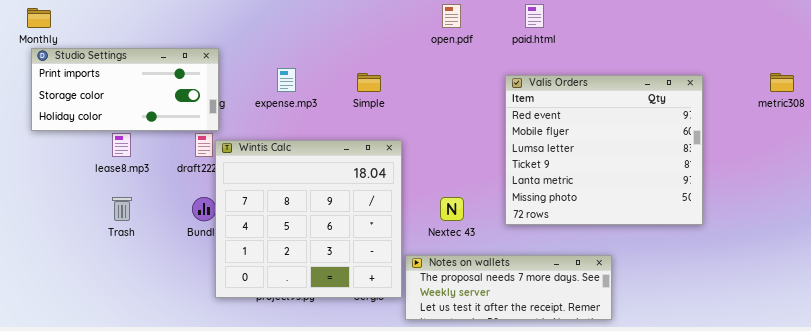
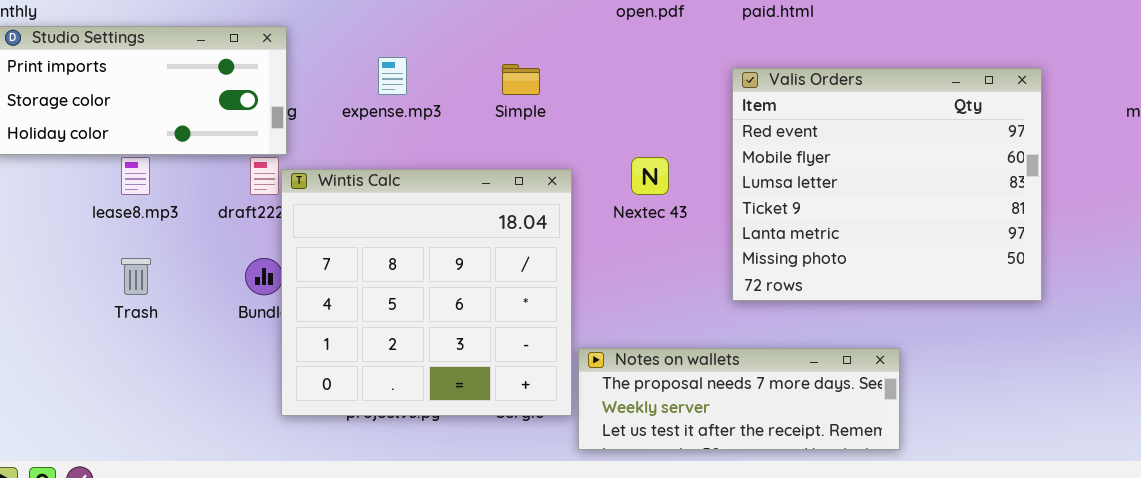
Nextec 43: [440,197,464,221] -> [631,157,669,195], moved

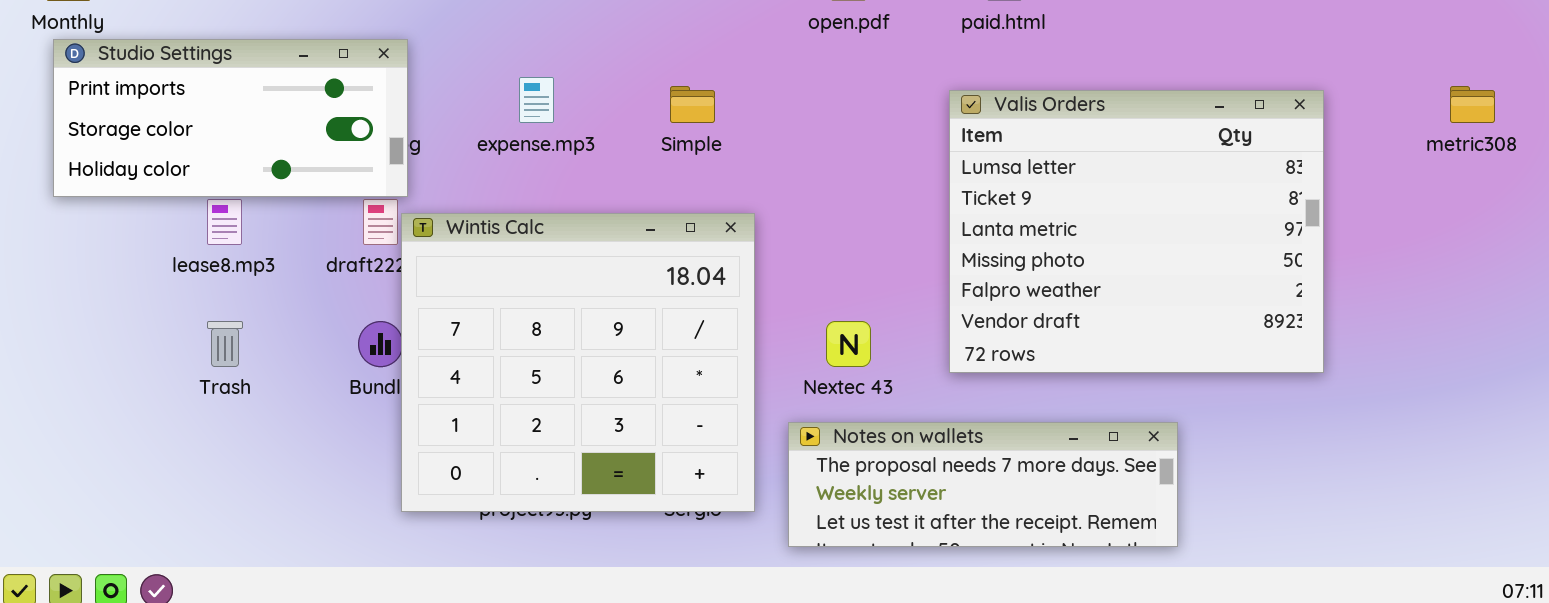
Valis Orders: [732,68,1042,301] -> [949,90,1324,373], scrolled down 2 rows
Nextec 43: [631,157,669,195] -> [826,321,871,367], moved
Notes on wallets: [578,348,900,450] -> [788,422,1178,547], moved

